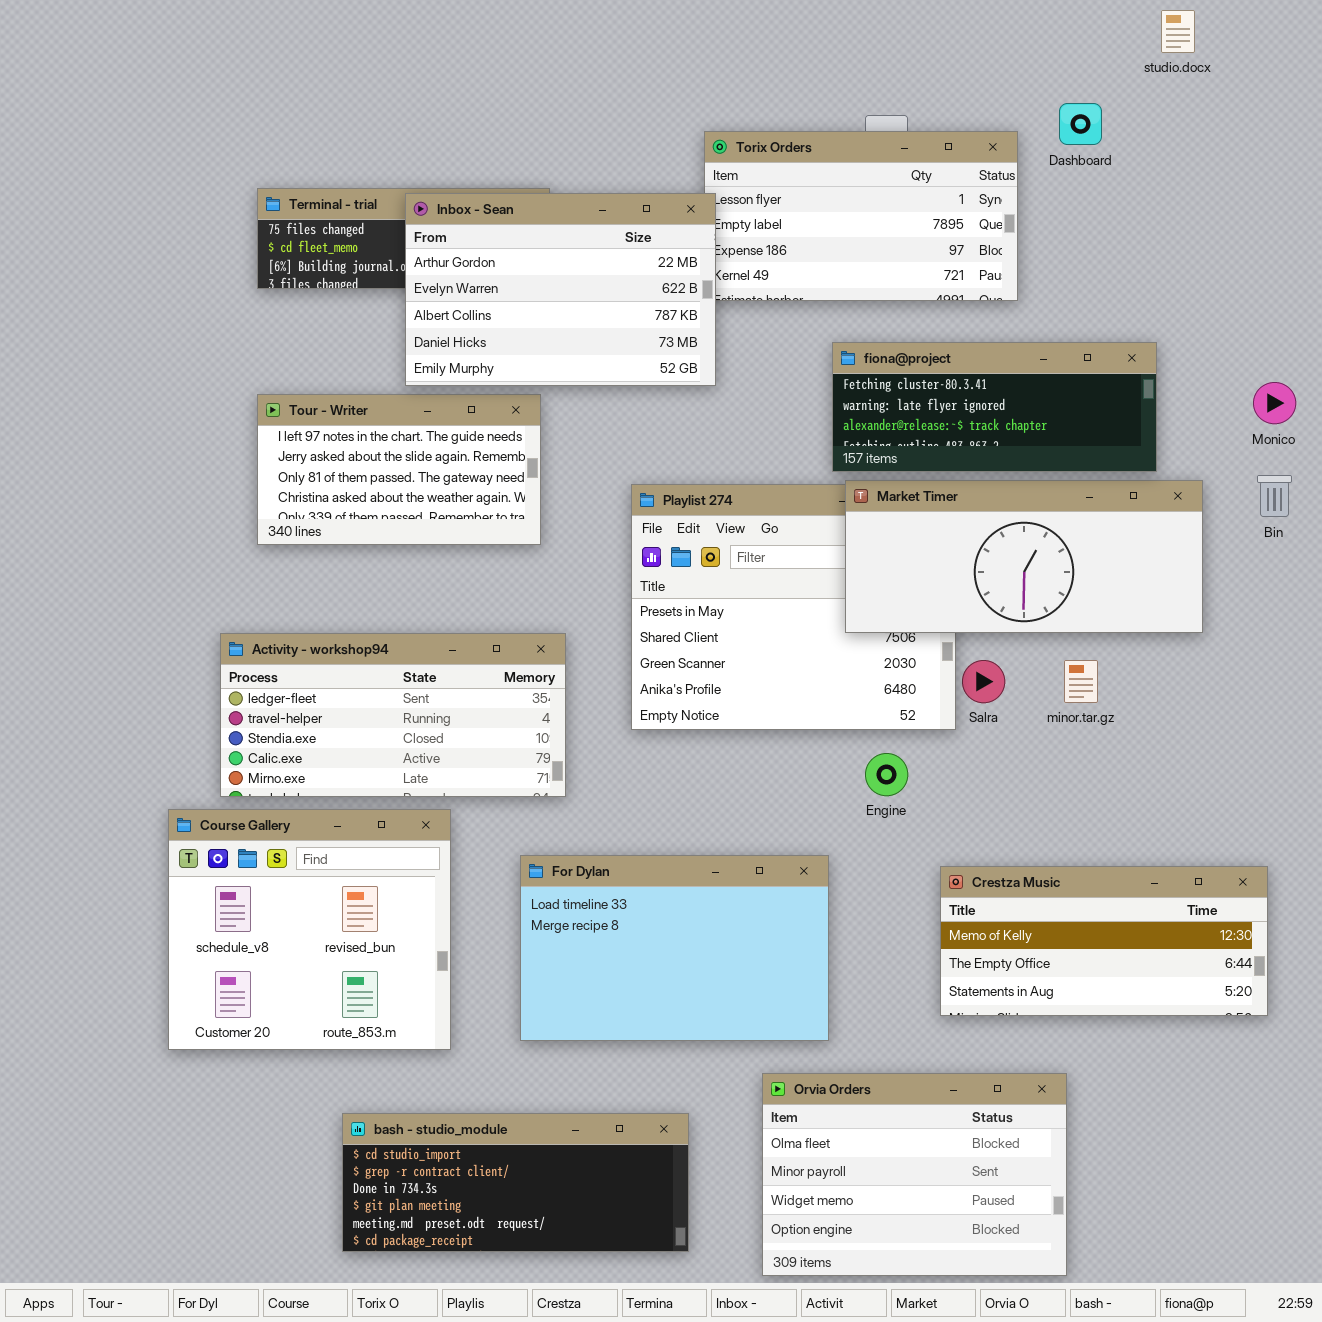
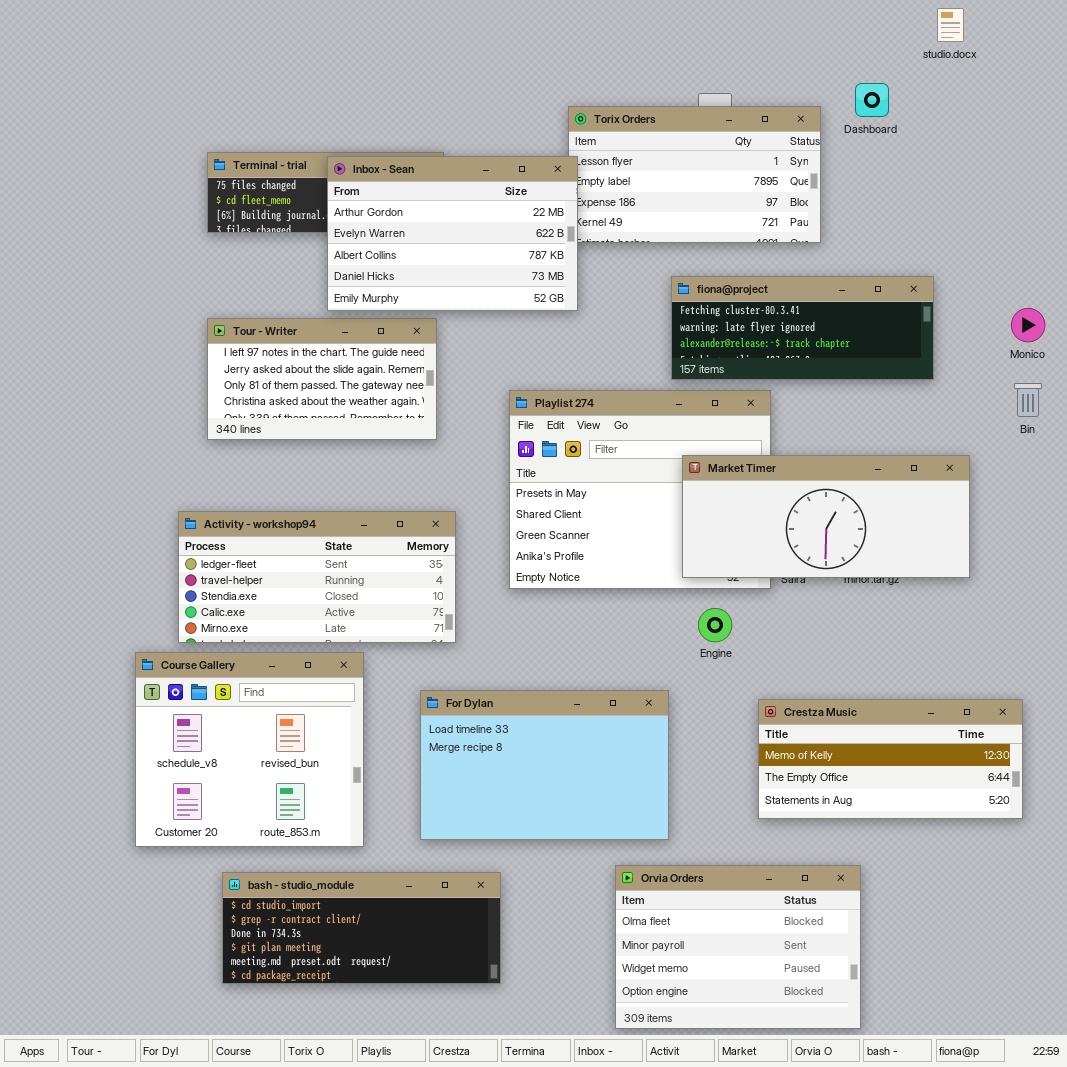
Market Timer: [845,480,1203,633] -> [682,455,970,578], moved
bash - studio_module: [342,1113,689,1252] -> [222,872,501,984], moved

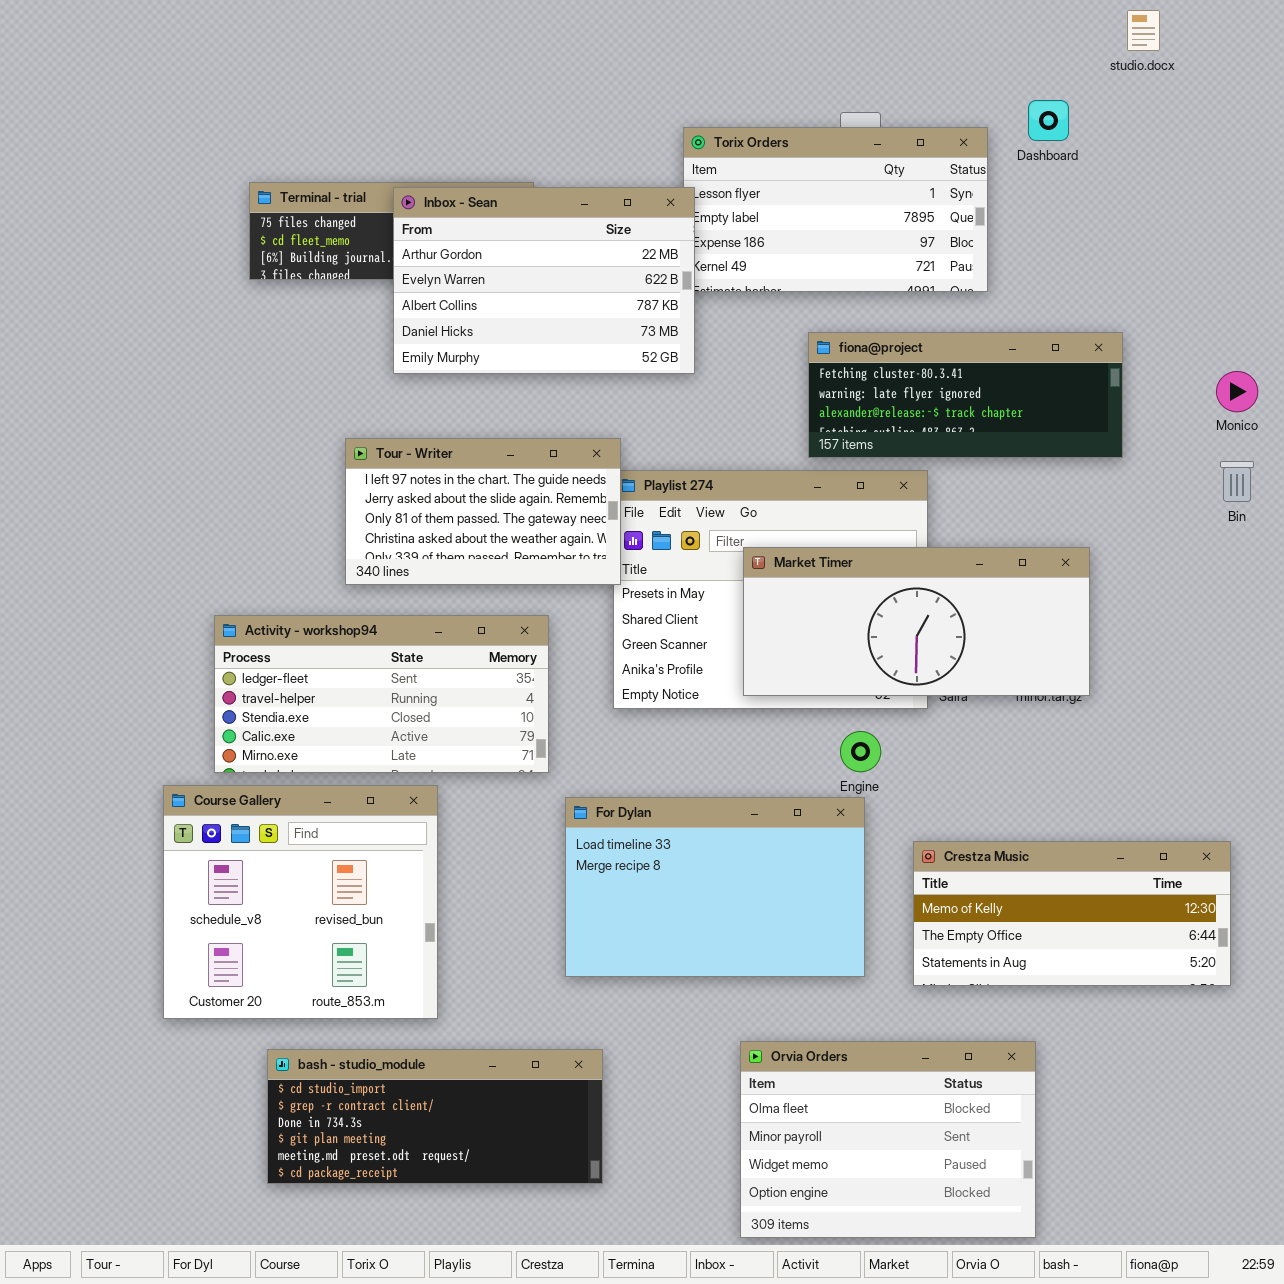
Tour - Writer: [207,318,437,440] -> [345,438,621,585], moved
Market Timer: [682,455,970,578] -> [743,547,1090,696], moved
For Dylan: [420,690,669,840] -> [565,797,865,977], moved

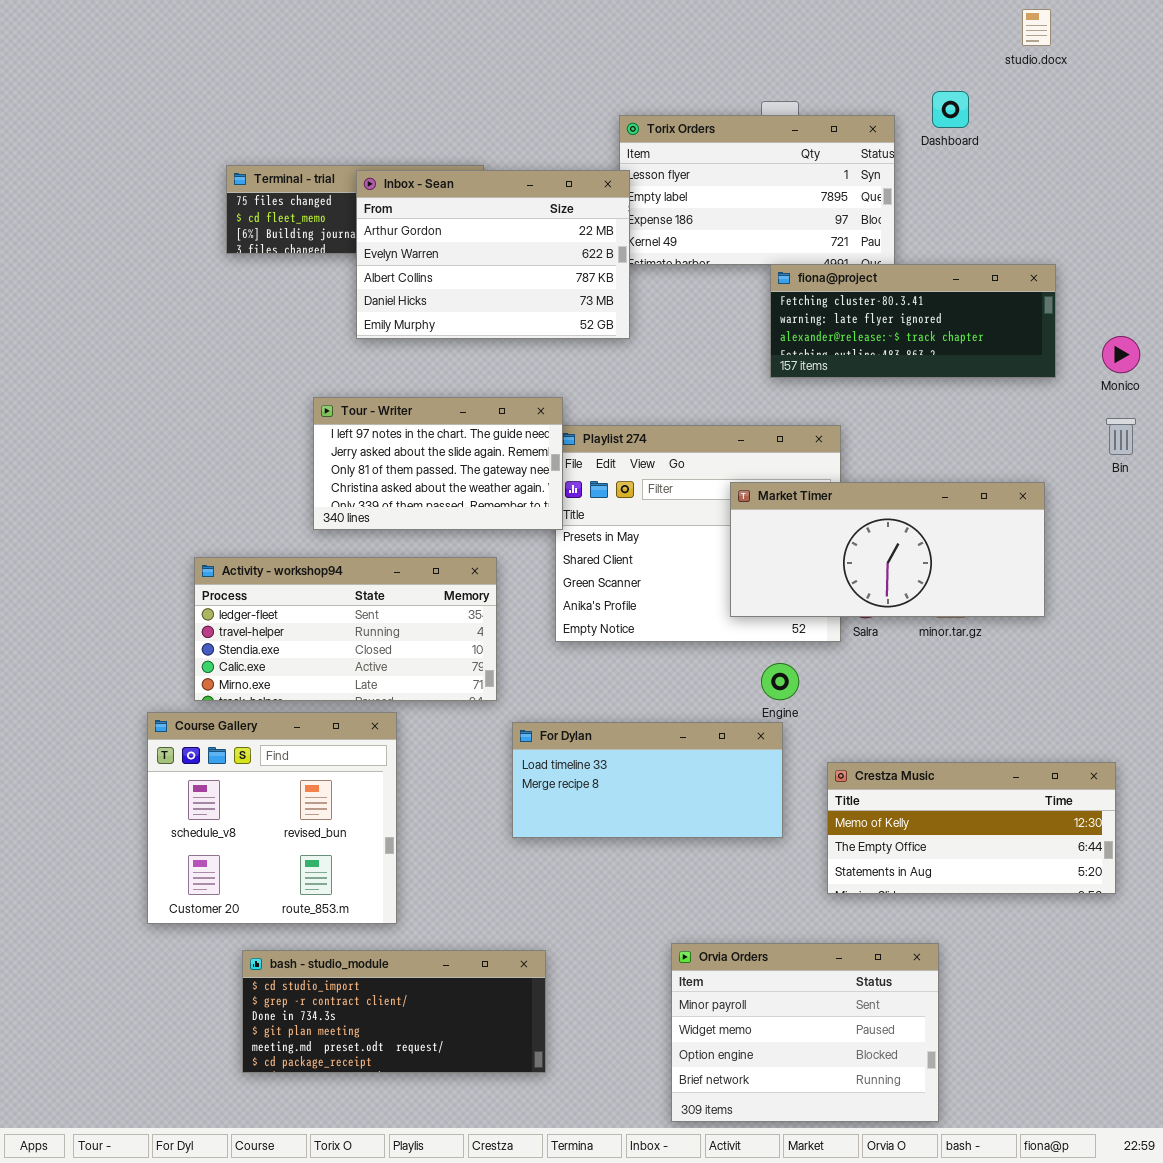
fiona@project: [808,332,1123,458] -> [770,264,1056,378], moved
Market Timer: [743,547,1090,696] -> [730,482,1045,617], moved
For Dylan: [565,797,865,977] -> [512,722,783,838], resized
Orvia Orders: [740,1041,1036,1238] -> [671,943,939,1122], scrolled down 1 row

